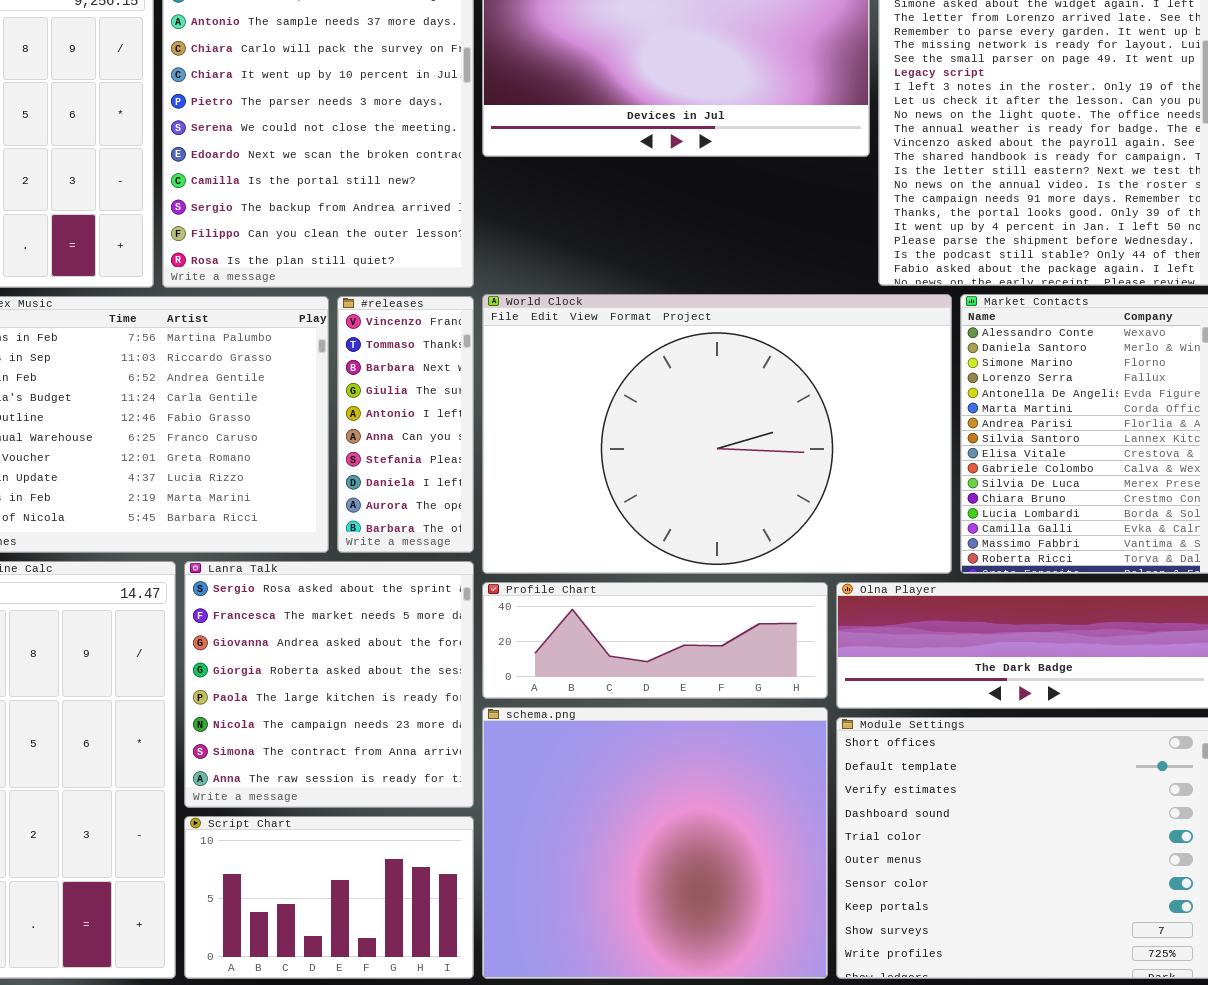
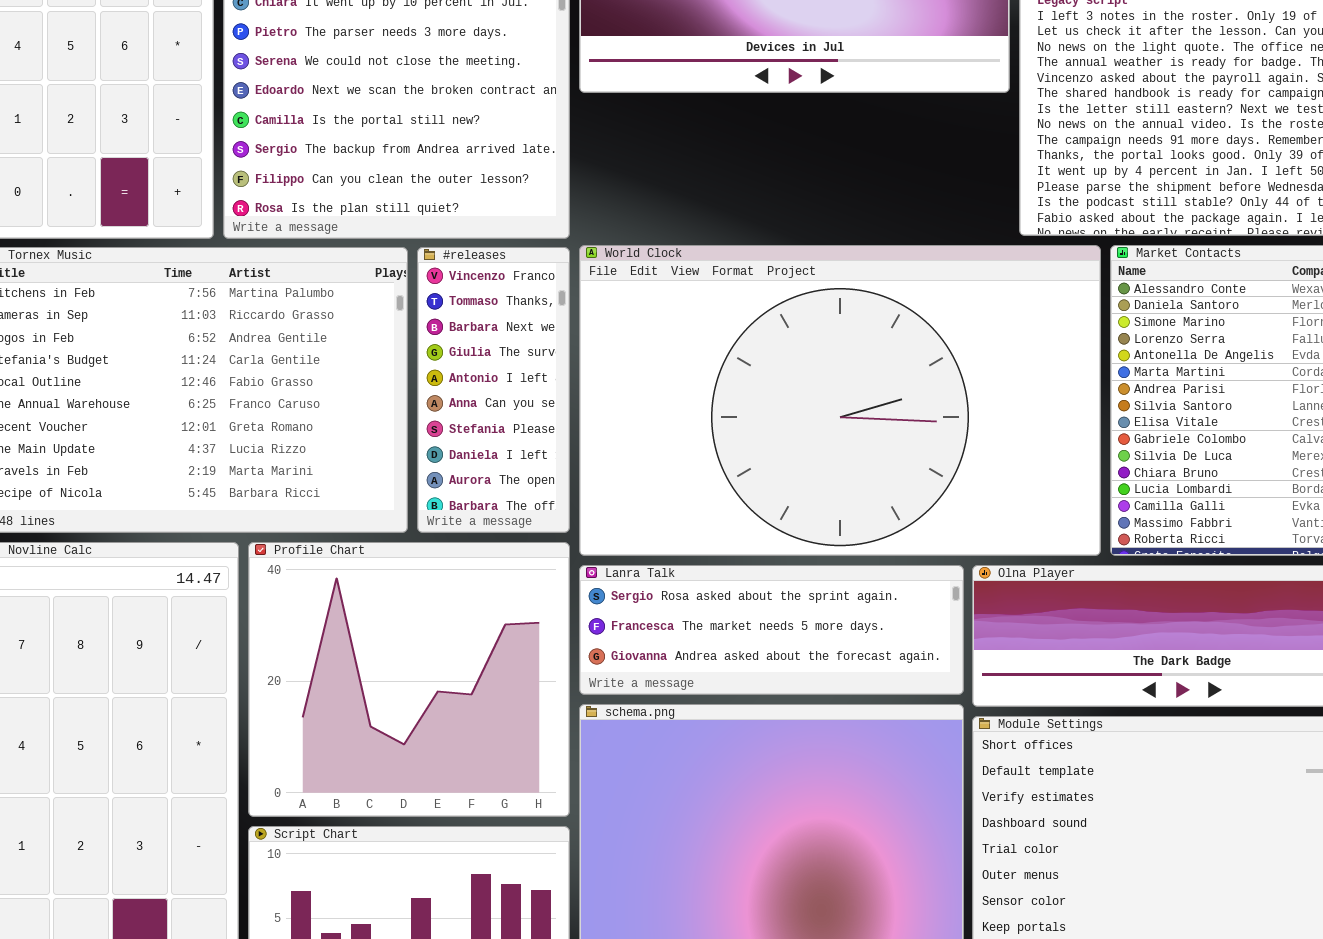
Lanra Talk: [184,561,474,808] -> [579,565,964,695], moved, resized
Profile Chart: [482,582,828,699] -> [248,542,570,817], moved, resized

